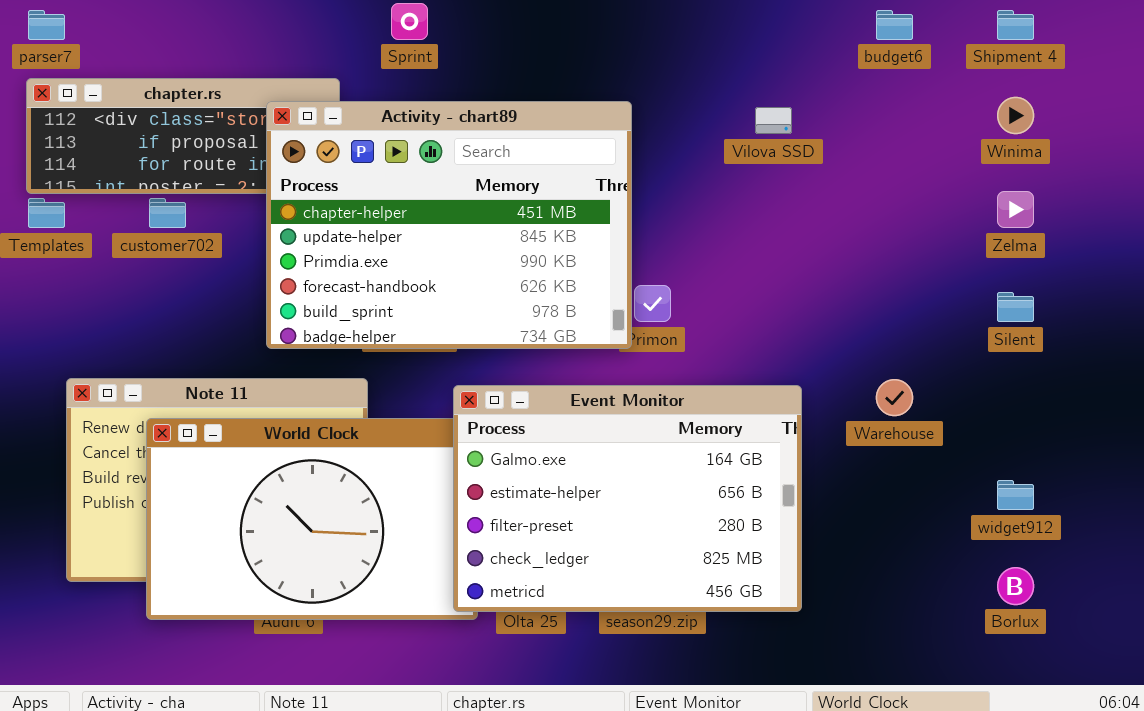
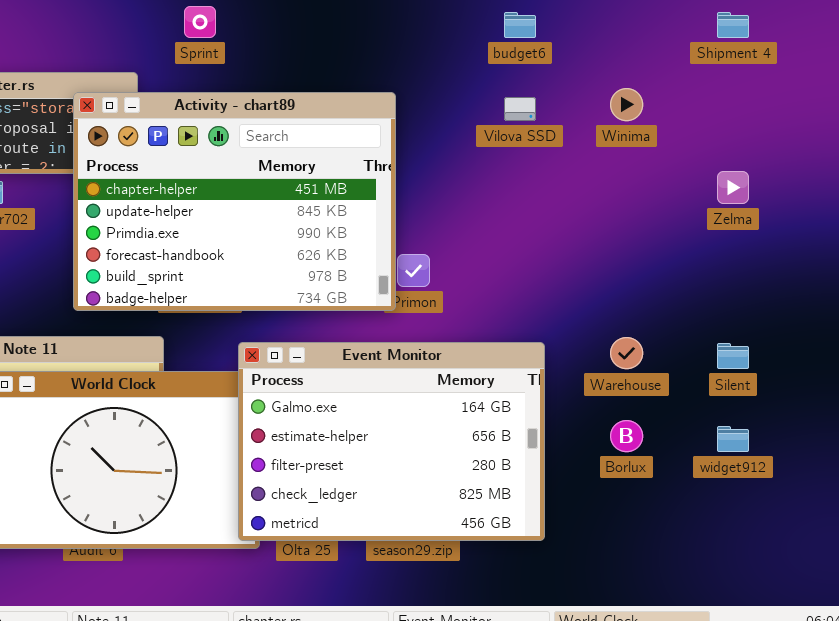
budget6: [876,10,913,40] -> [504,12,536,38], moved
Winima: [997,97,1034,134] -> [610,88,643,121], moved
Silent: [997,292,1034,322] -> [717,343,749,369], moved
Borlux: [997,567,1034,605] -> [610,420,643,452], moved

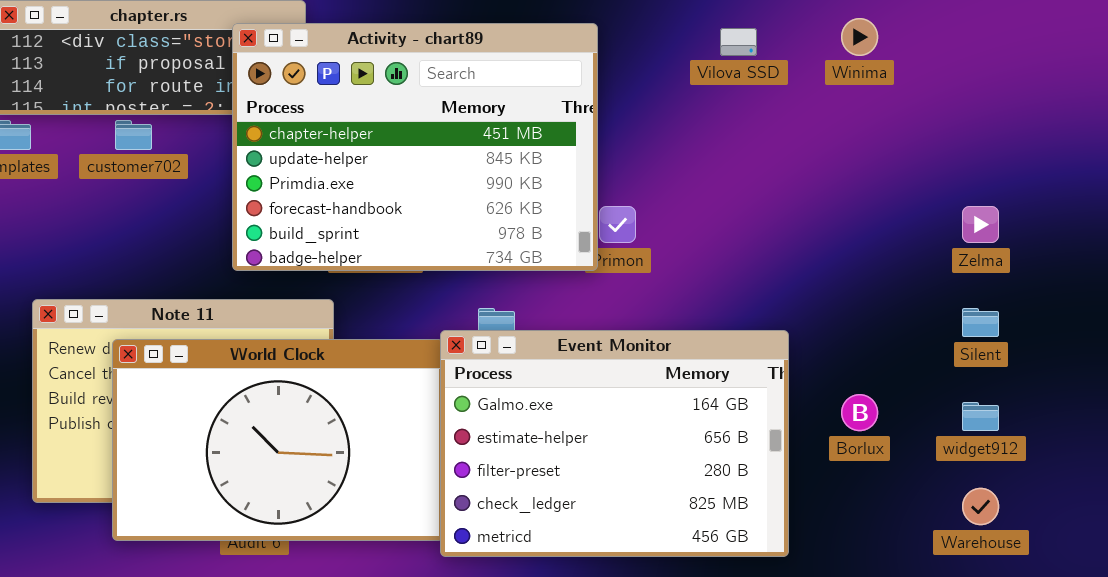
Zelma: [717,171,749,204] -> [962,206,999,243], moved
Warehouse: [610,337,643,369] -> [962,488,999,525], moved
Event Monitor: [238,342,545,541] -> [440,330,789,557], moved

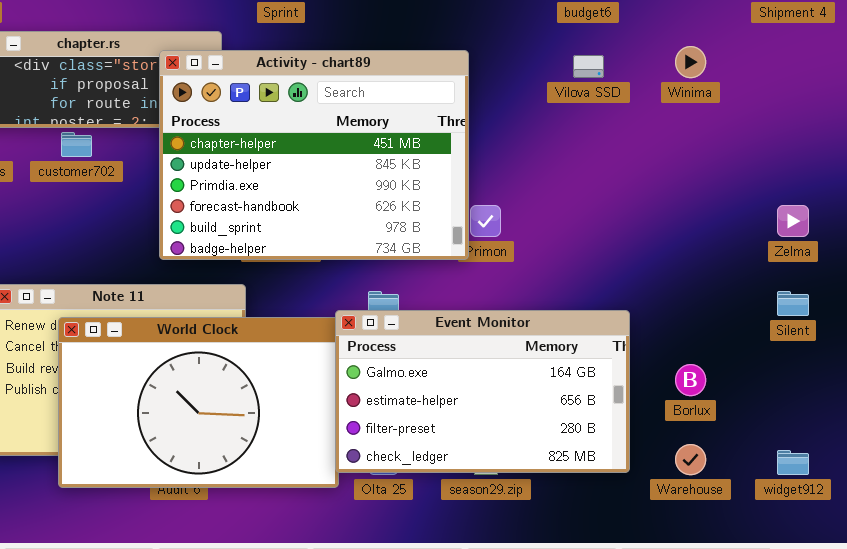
Event Monitor: [440,330,789,557] -> [335,310,630,473], resized
widget912: [962,402,999,431] -> [777,450,809,475], moved
Warehouse: [962,488,999,525] -> [675,444,706,475], moved

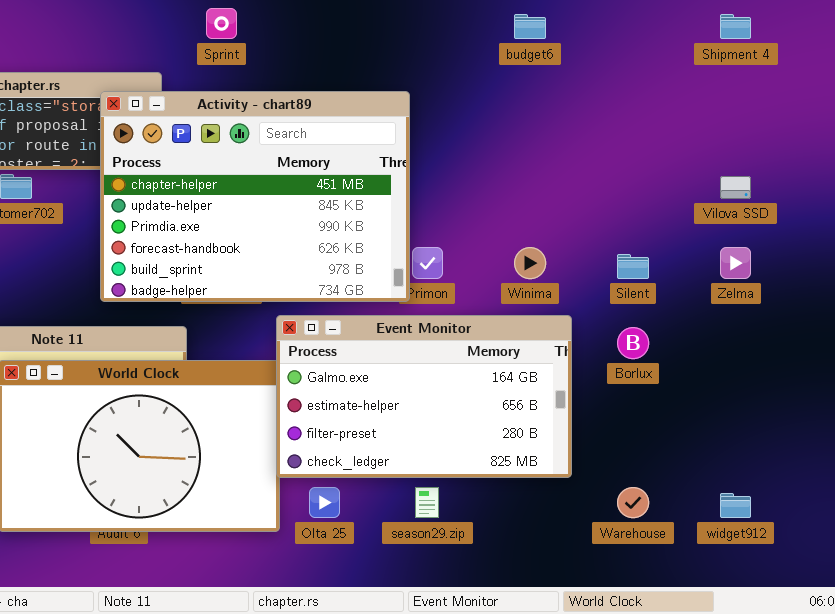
Winima: [675,46,706,78] -> [514,247,546,279], moved
Vilova SSD: [573,55,604,78] -> [720,176,751,199], moved
Silent: [777,291,809,316] -> [617,254,649,279], moved
Event Monitor: [335,310,630,473] -> [276,315,572,478], moved
Borlux: [675,364,706,396] -> [617,327,649,359], moved

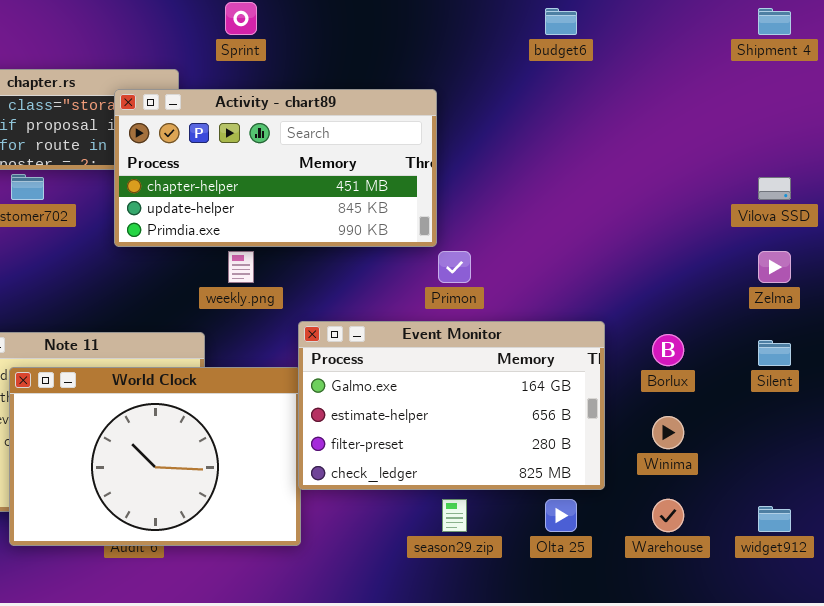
Activity - chart89: [100,91,410,302] -> [114,89,437,247], resized
Winima: [514,247,546,279] -> [652,416,684,449], moved
Silent: [617,254,649,279] -> [758,340,791,366], moved
Olta 25: [309,487,340,518] -> [545,499,577,532], moved

